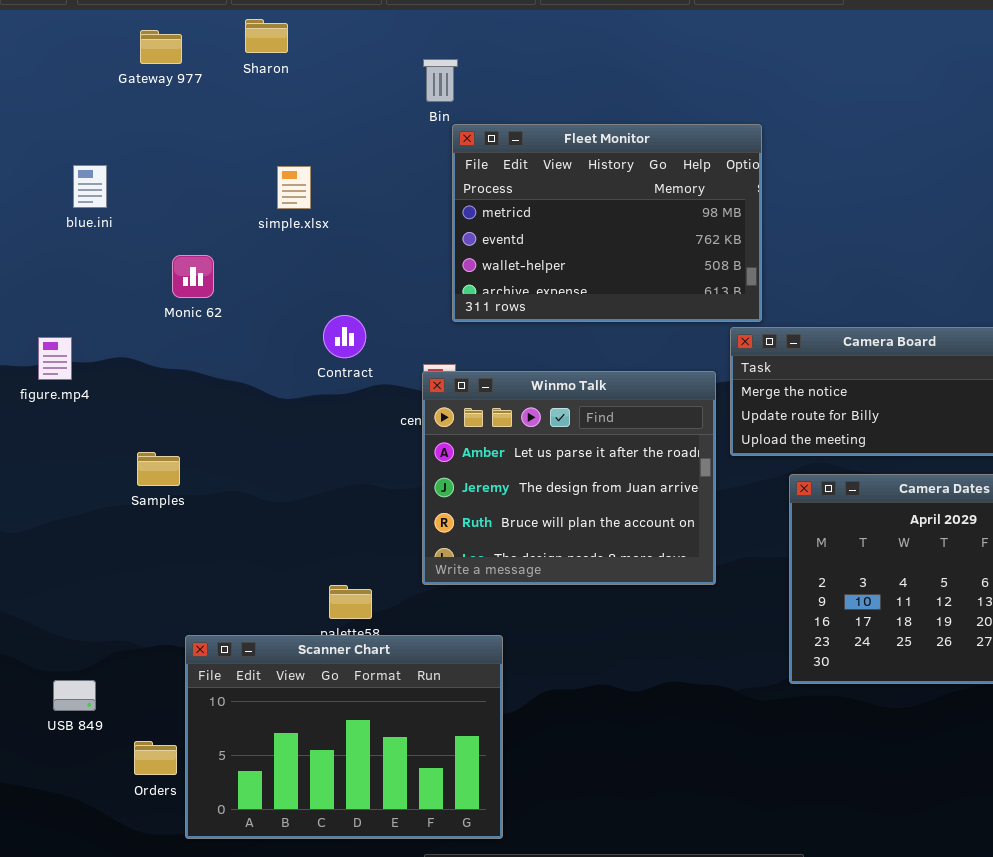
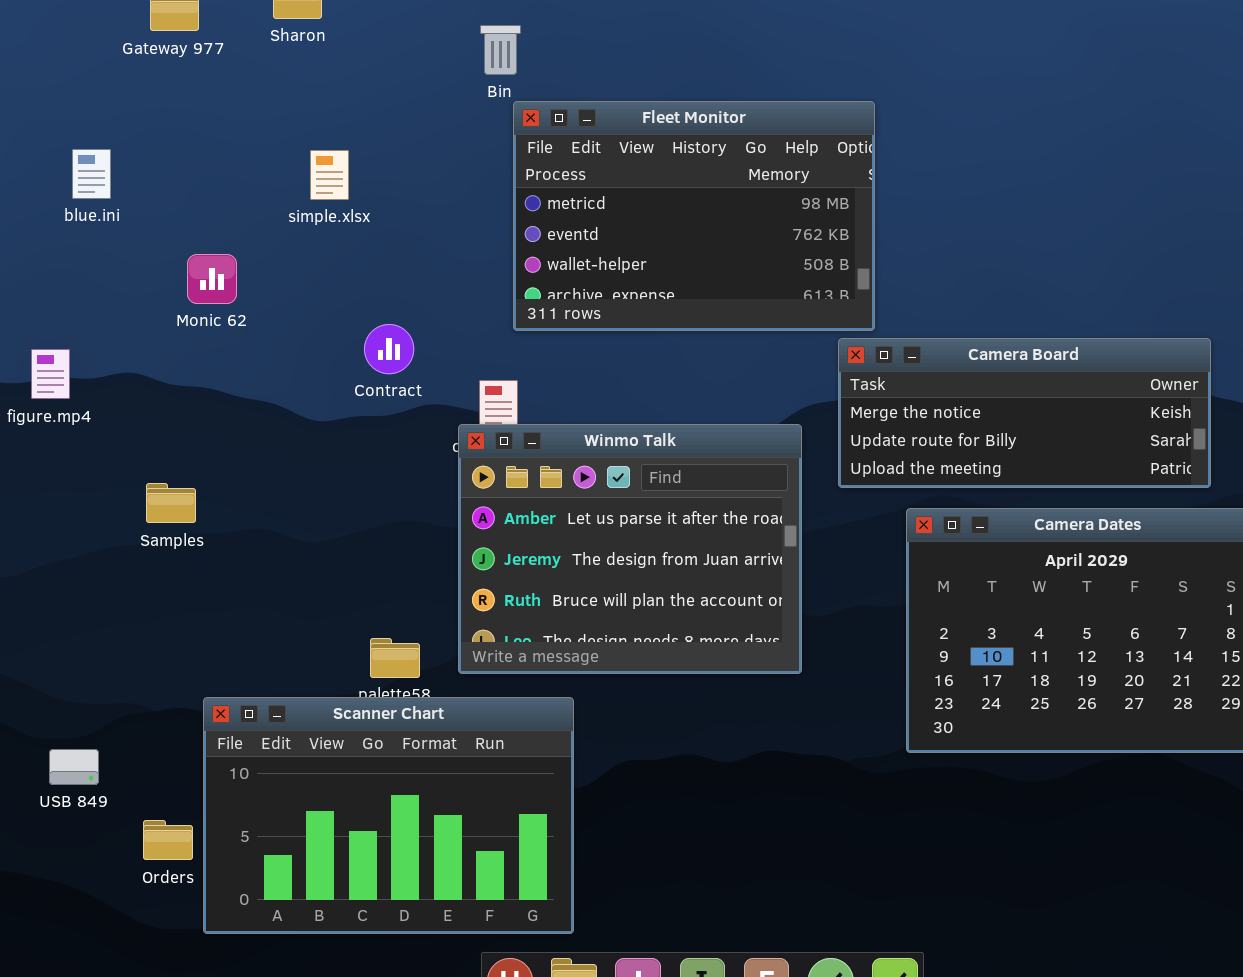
Winmo Talk: [422,371,716,585] -> [458,424,802,674], moved

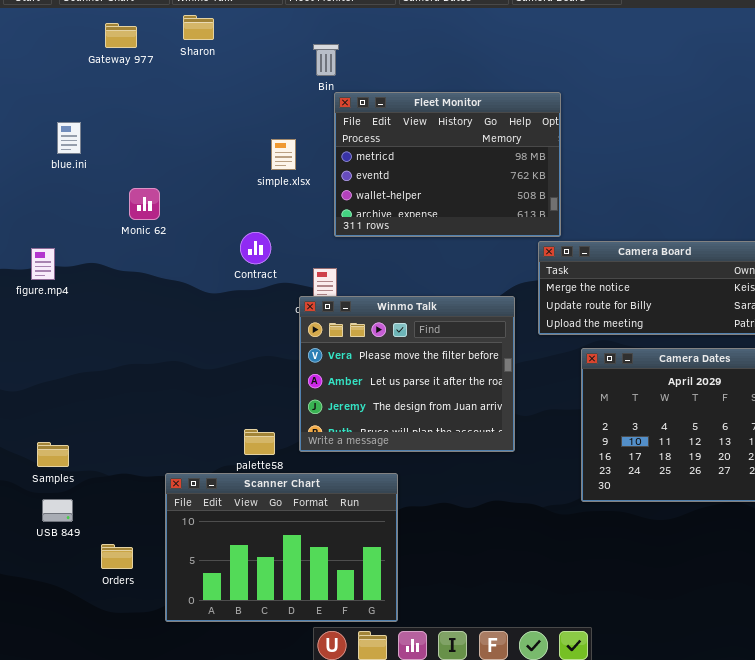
simple.xlsx: [310,150,349,200] -> [271,139,296,170], moved
Winmo Talk: [458,424,802,674] -> [299,296,515,452], scrolled up 1 row
Samples: [146,483,196,523] -> [37,442,69,467], moved
Scanner Chart: [203,697,574,934] -> [165,473,398,622], moved

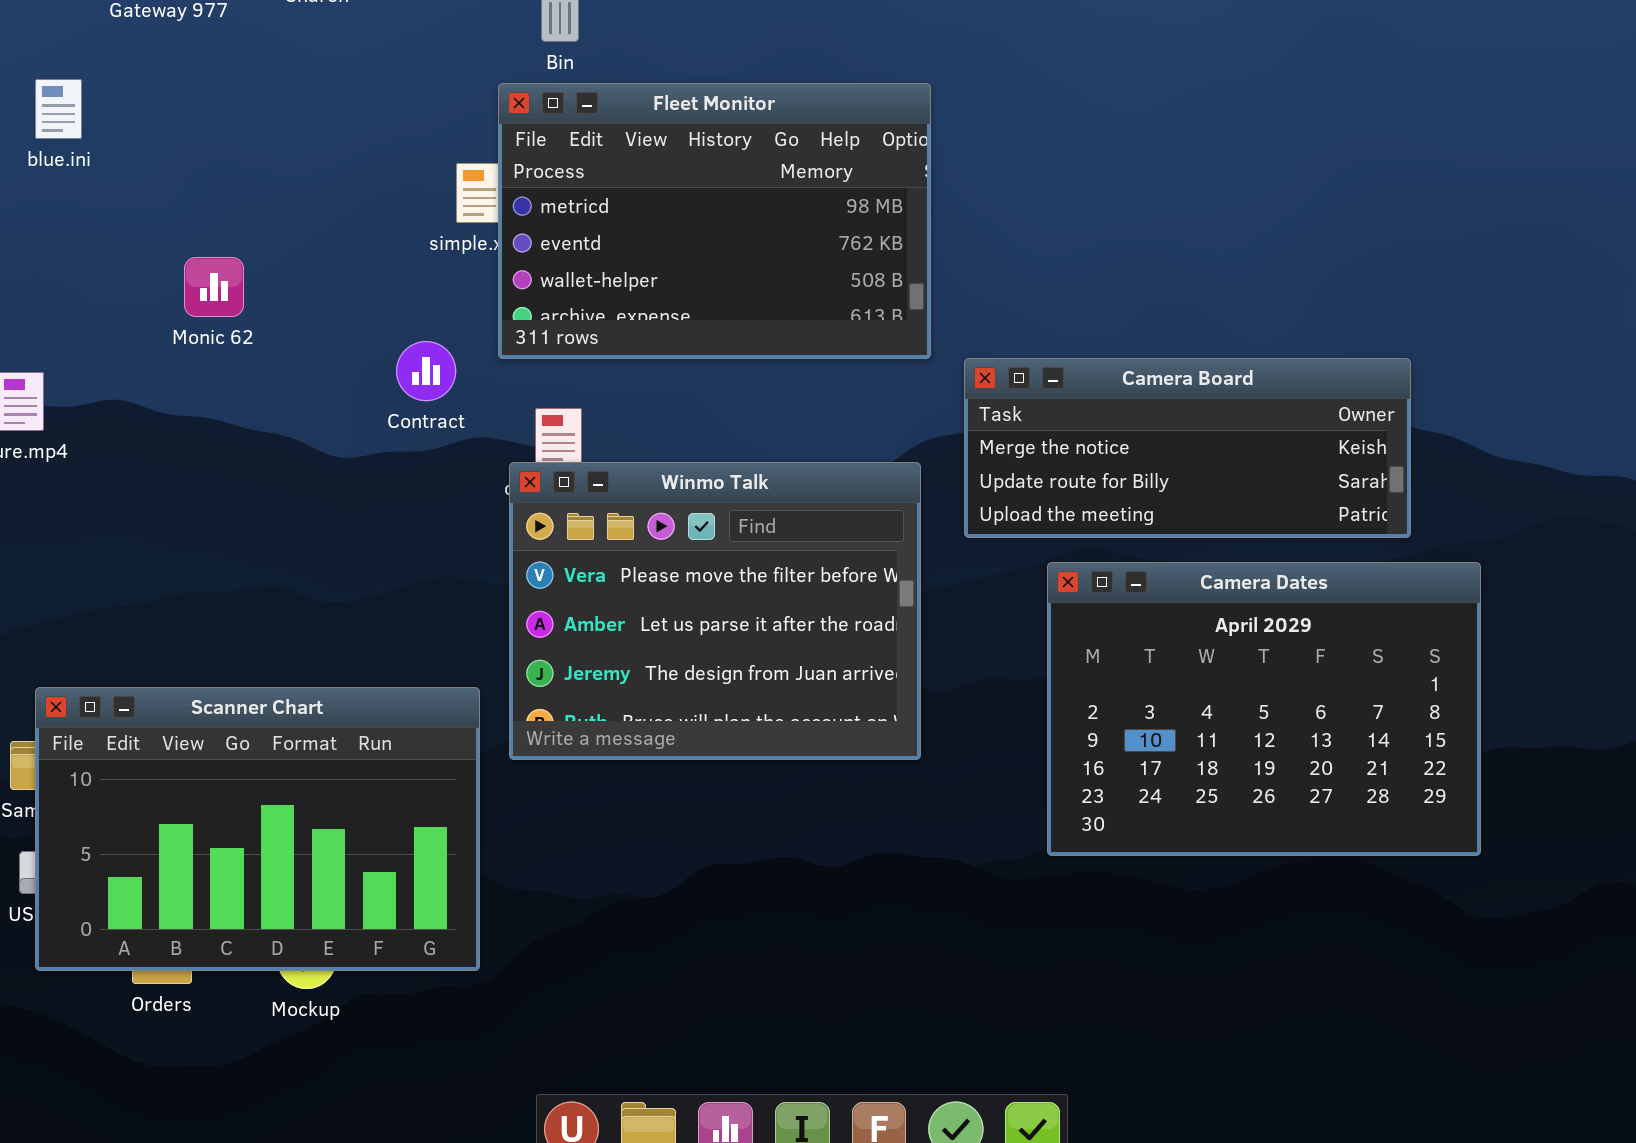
Fleet Monitor: [334,92,561,237] -> [498,83,931,359], moved
blue.ini: [57,122,81,154] -> [35,79,82,139], moved
Scanner Chart: [165,473,398,622] -> [35,687,480,971], moved

